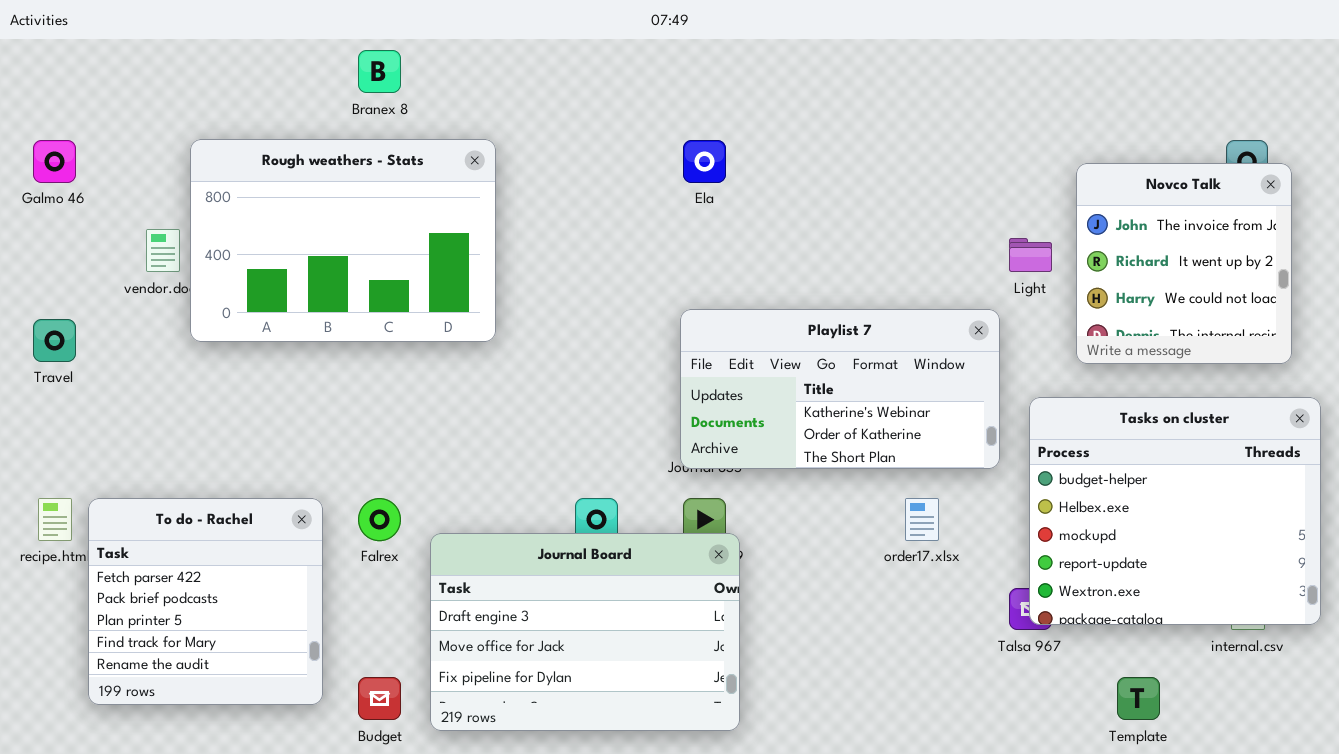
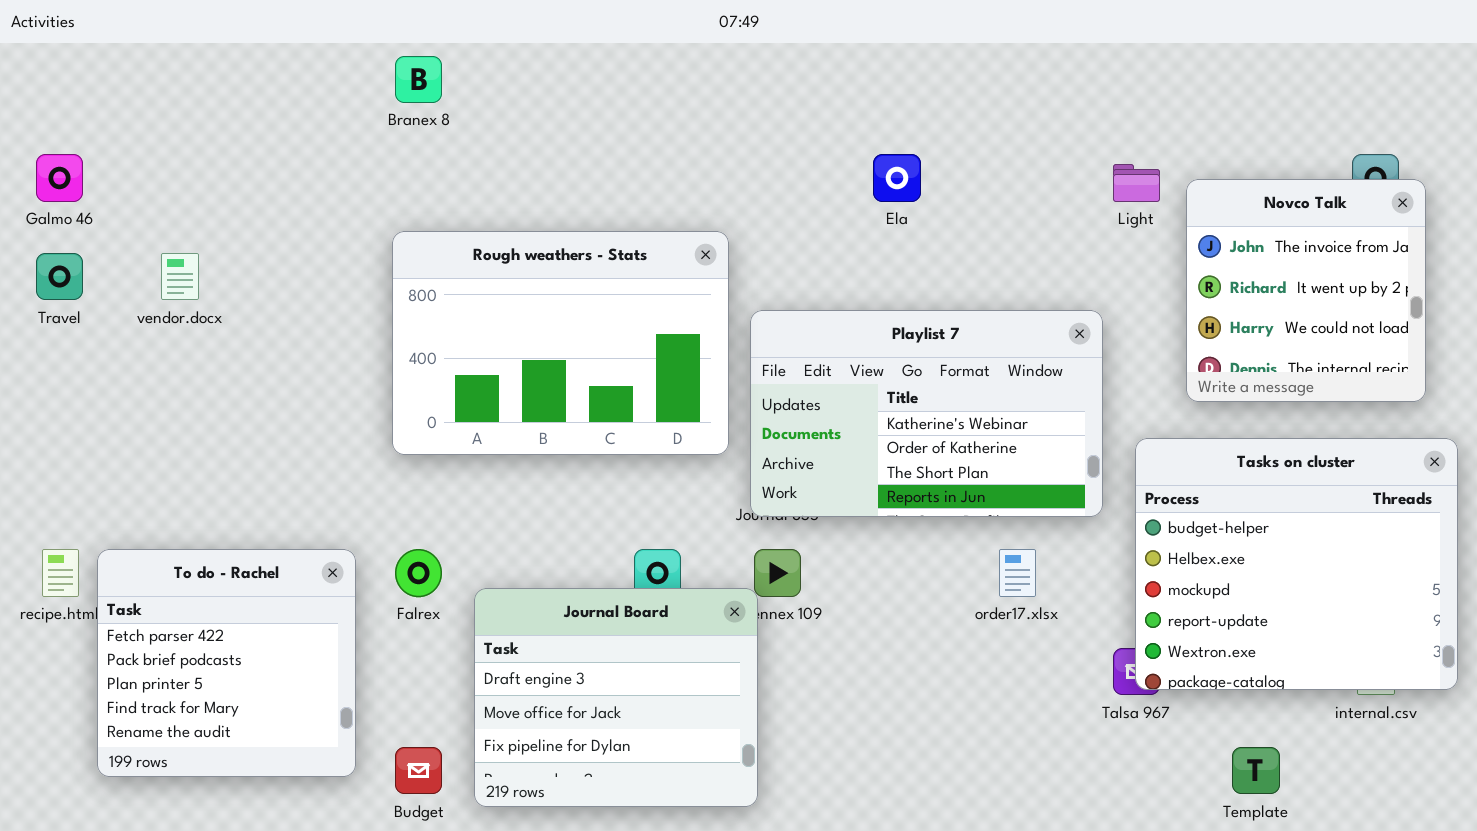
Rough weathers - Stats: [190,139,496,342] -> [392,231,729,455], moved
Ela: [683,140,726,183] -> [873,154,921,202], moved
Light: [1009,238,1052,272] -> [1113,164,1160,202], moved
Playlist 7: [680,309,1000,469] -> [750,310,1103,517], resized
Travel: [33,319,76,362] -> [36,253,83,300], moved
Journal Board: [430,533,740,731] -> [474,588,758,807], resized

